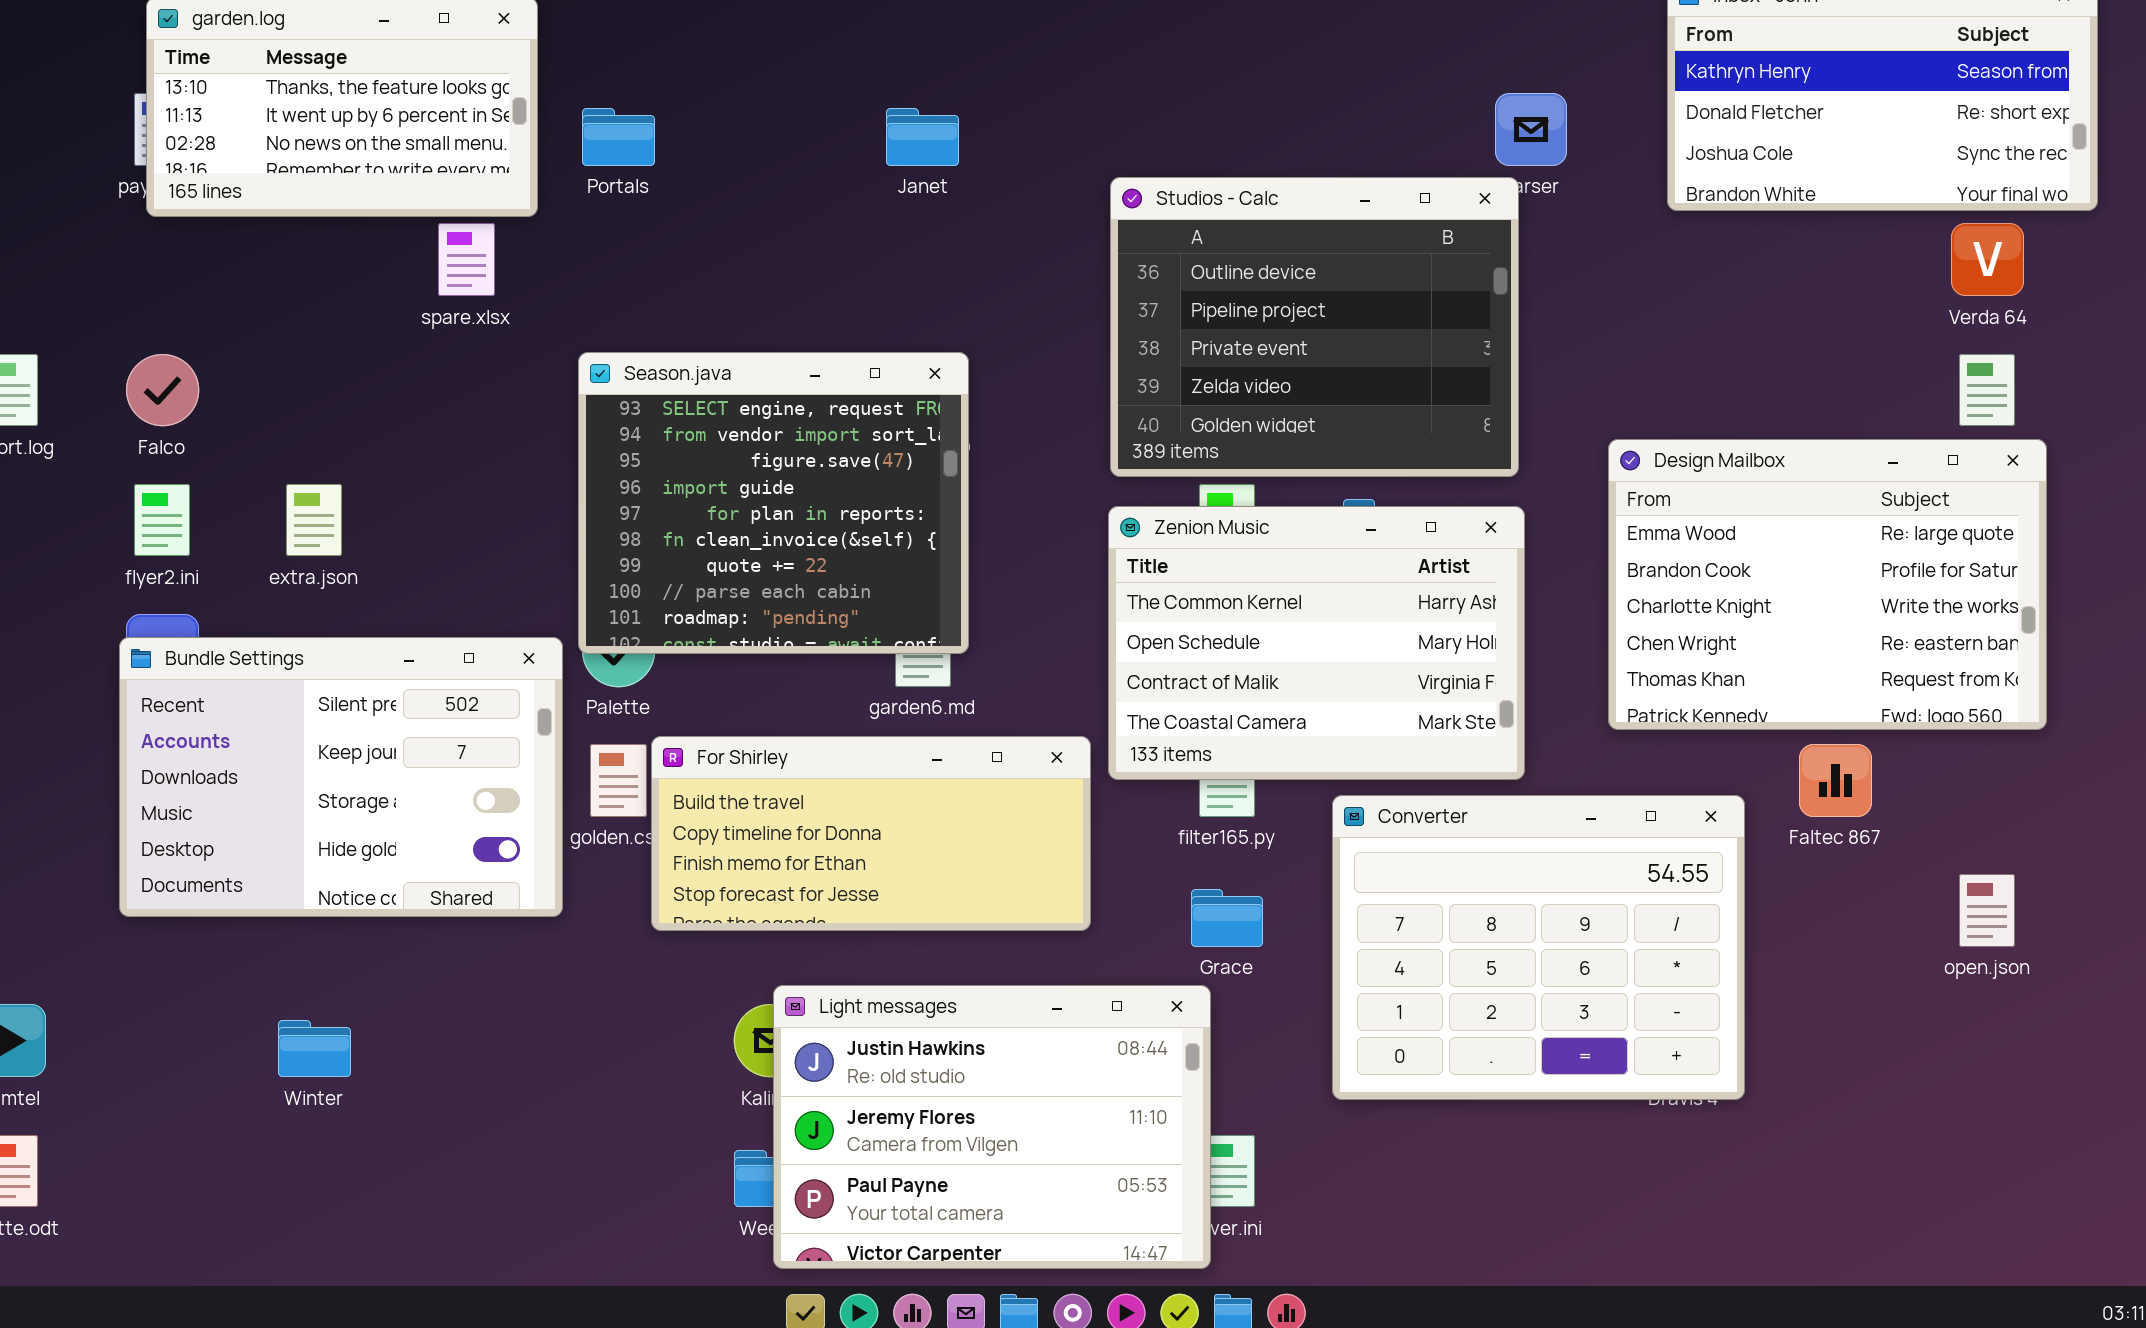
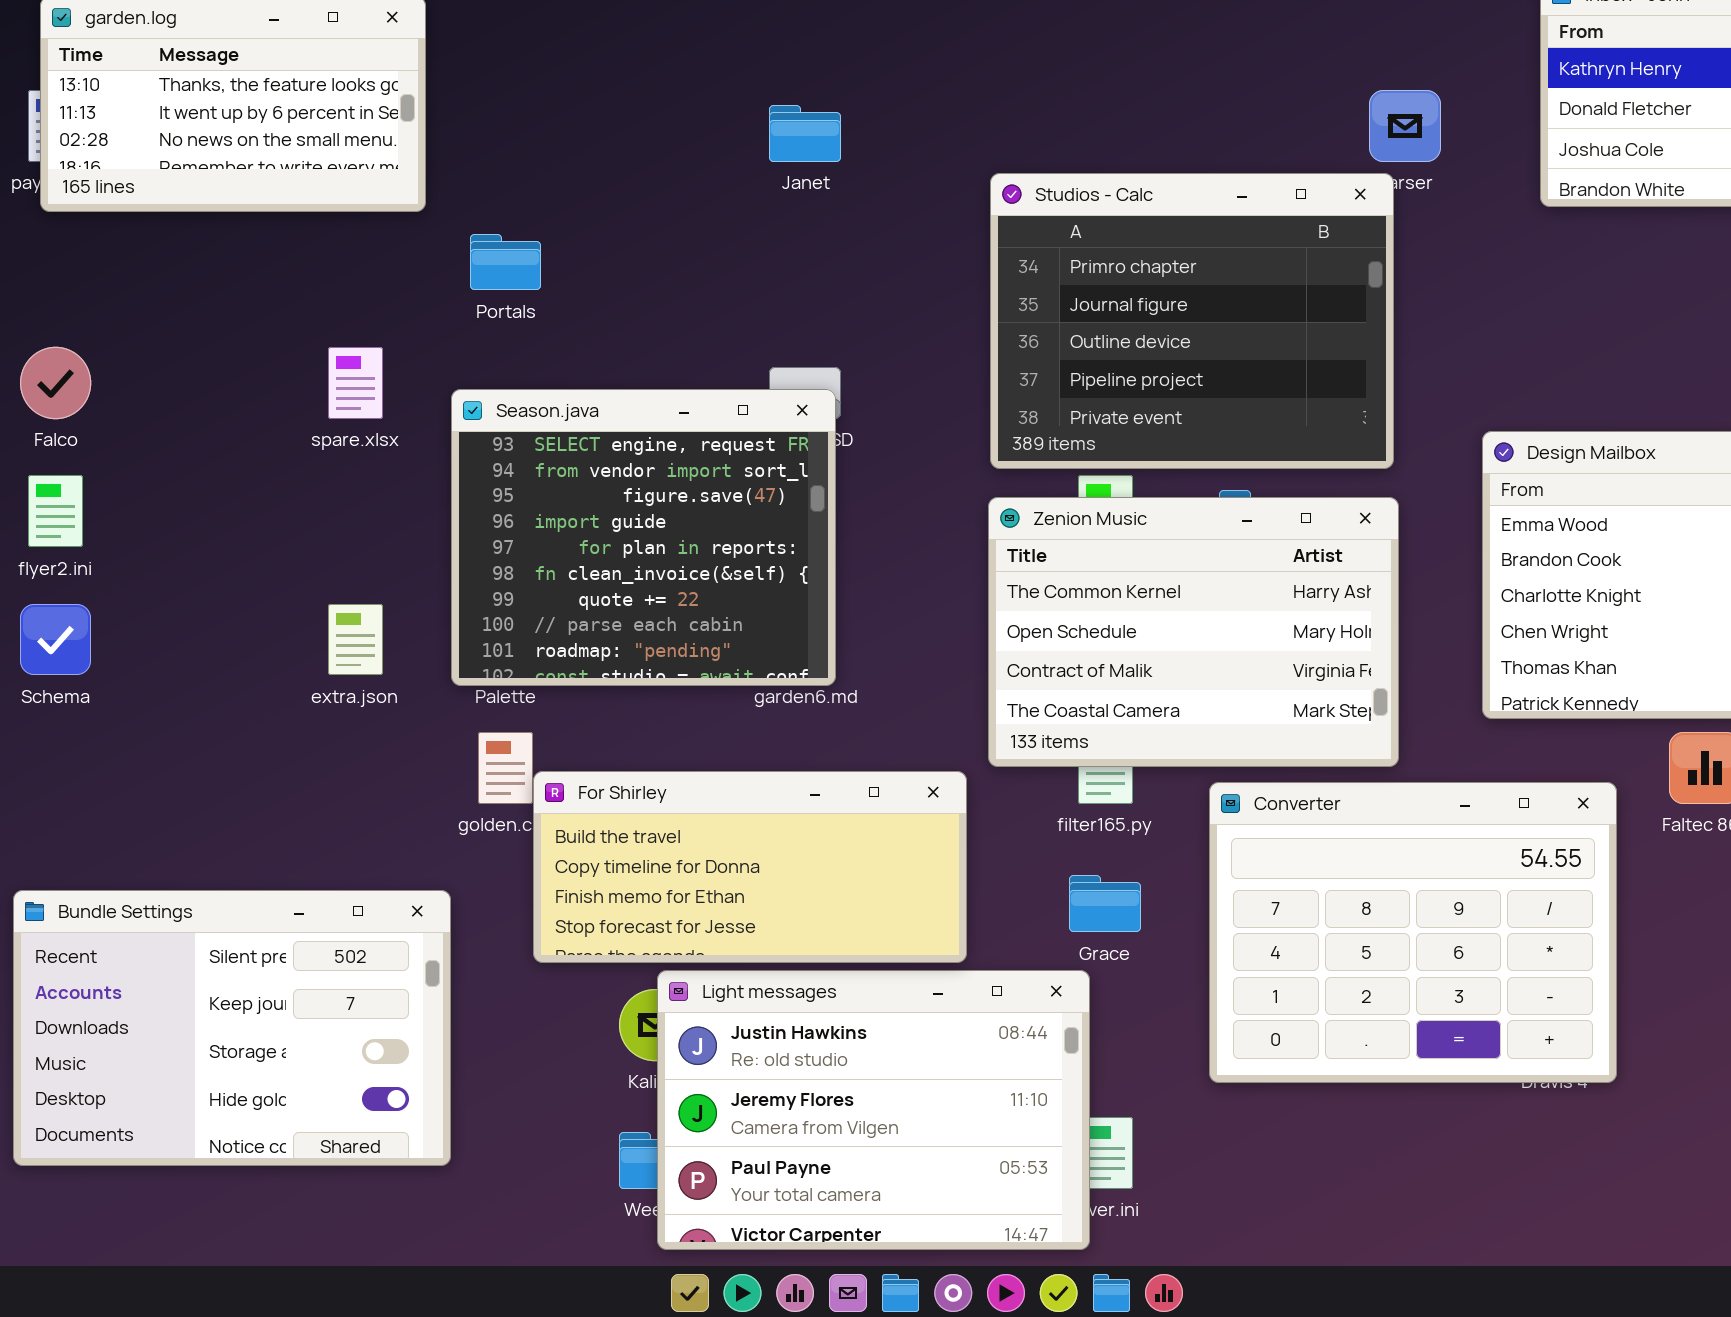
Portals: [582,108,655,166] -> [470,234,541,290], moved
Studios - Calc: [1110,177,1519,477] -> [990,173,1394,469], scrolled up 2 rows
spare.xlsx: [438,223,495,296] -> [328,347,383,419], moved
Season.java: [578,352,969,654] -> [451,389,836,686], moved
extra.json: [286,484,342,556] -> [328,604,383,675], moved
Bundle Settings: [119,637,563,917] -> [13,890,451,1166], moved
For Shirley: [651,736,1091,931] -> [533,771,967,963], moved

